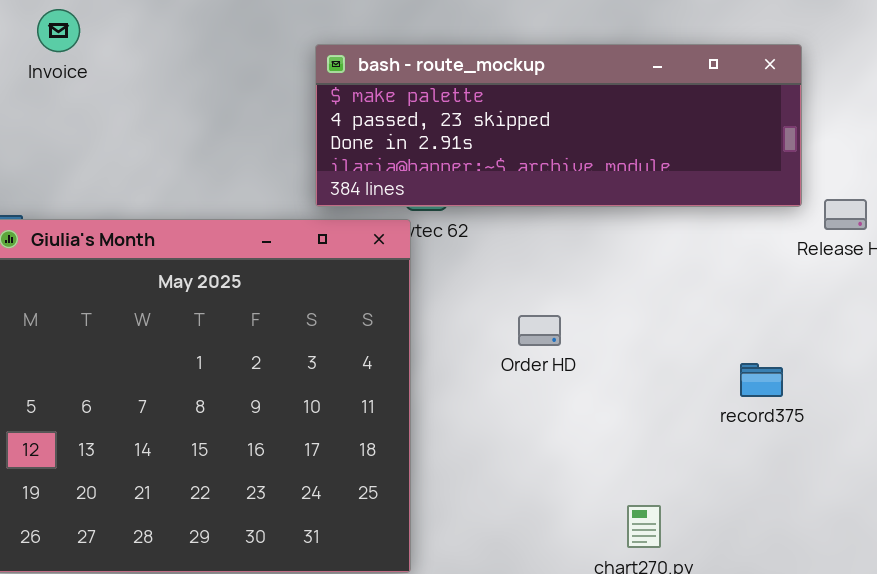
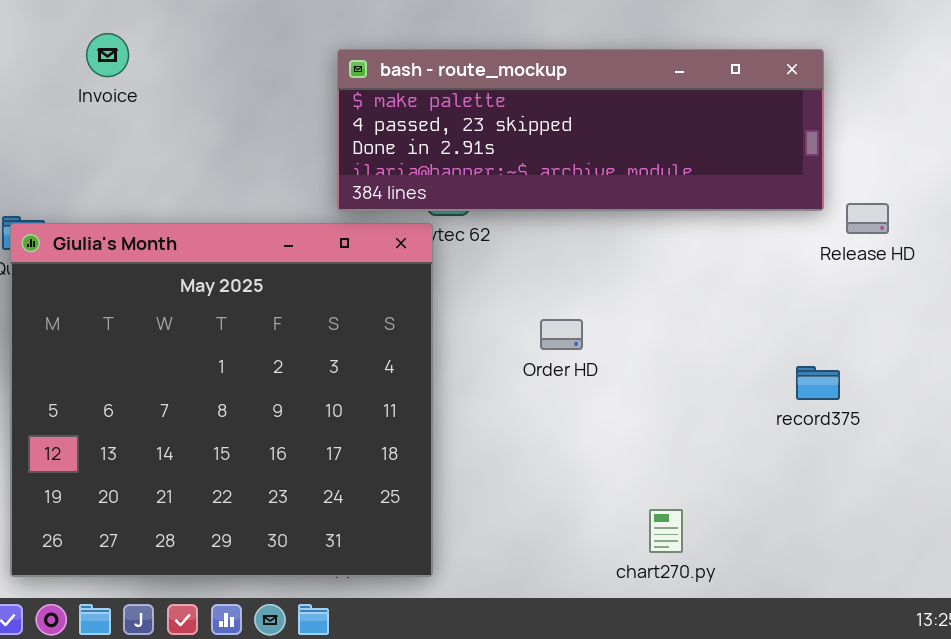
Invoice: [37,9,80,52] -> [86,33,129,77], moved
record375: [740,363,783,397] -> [796,366,840,400], moved

